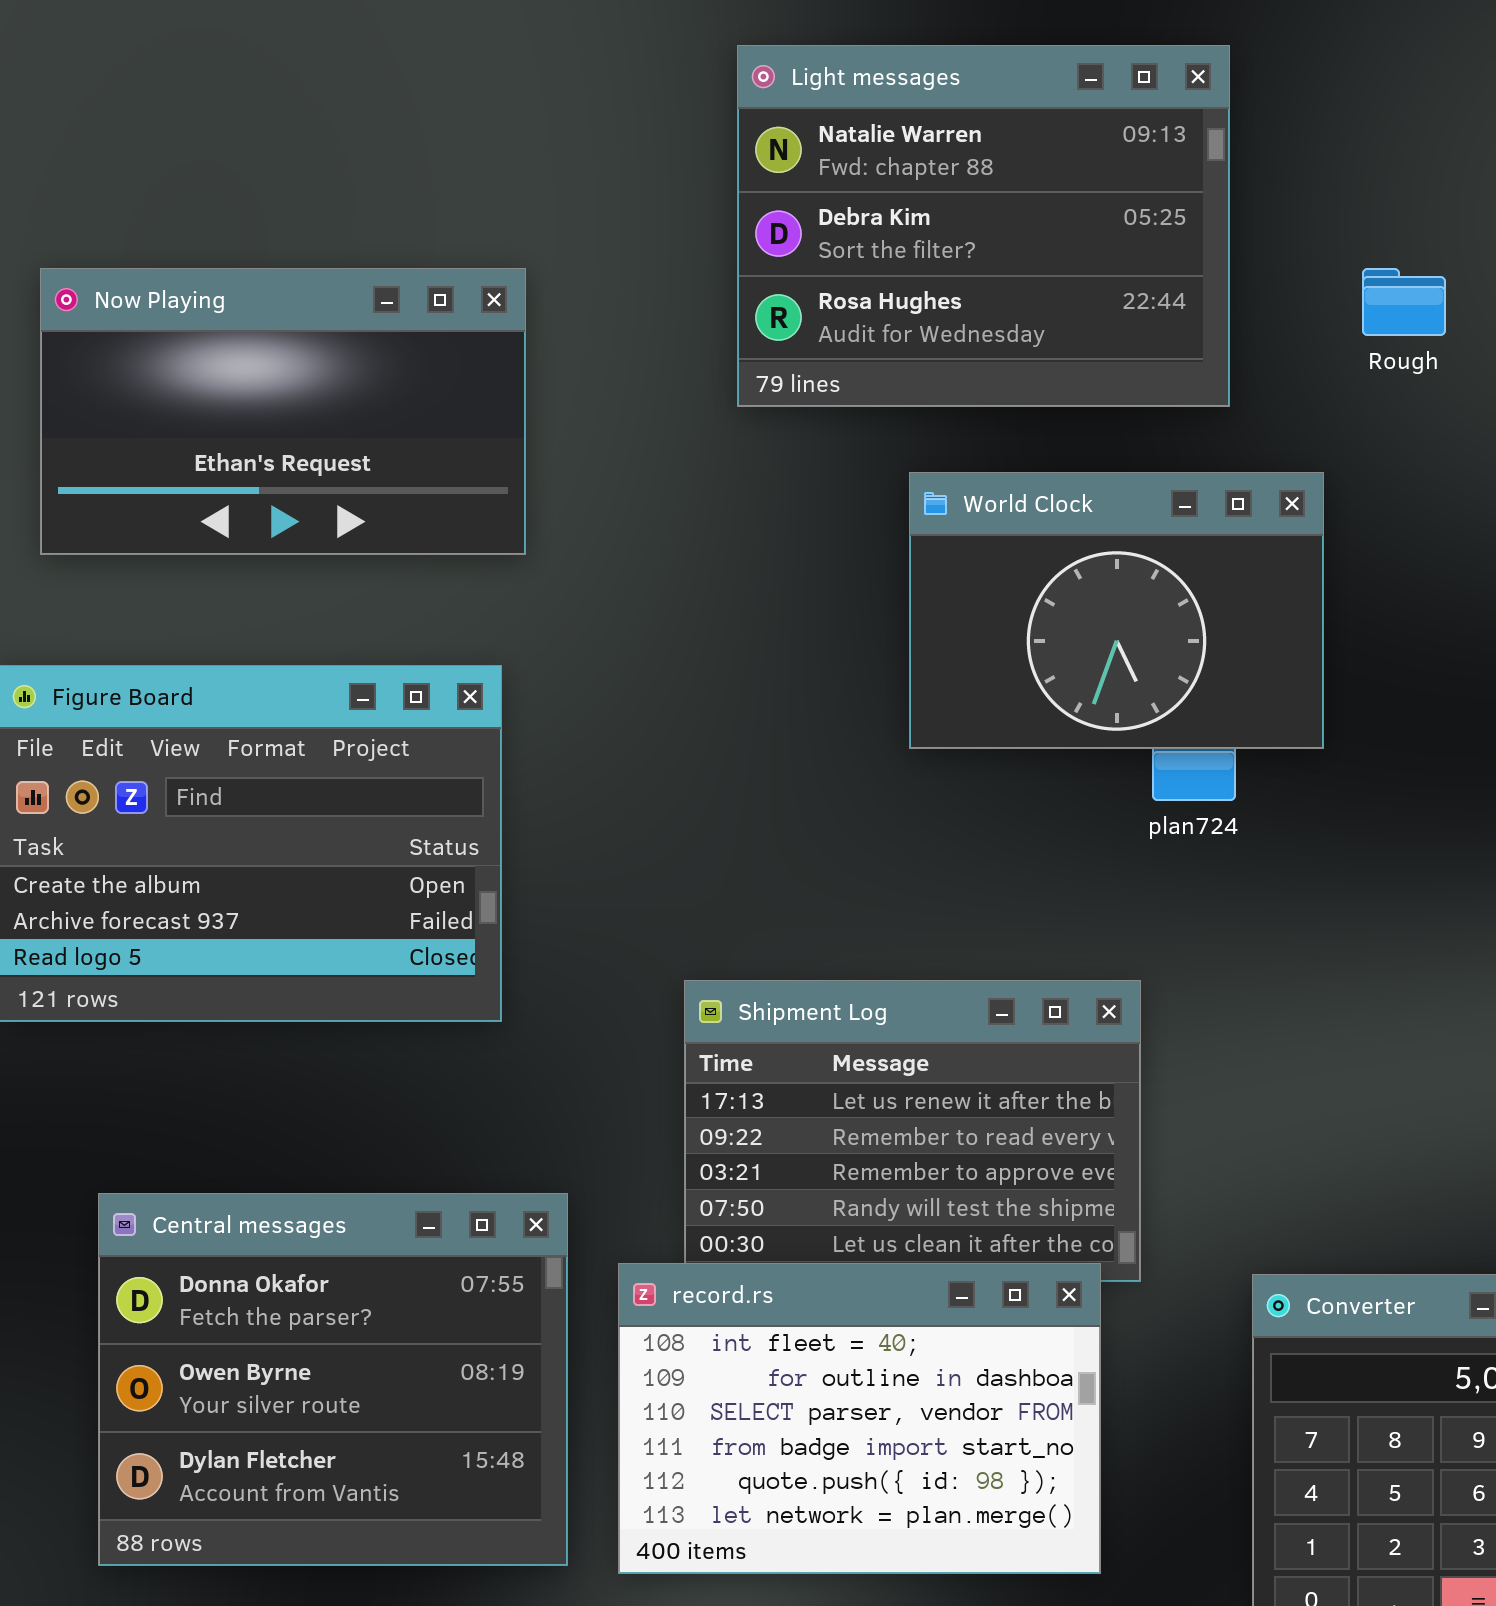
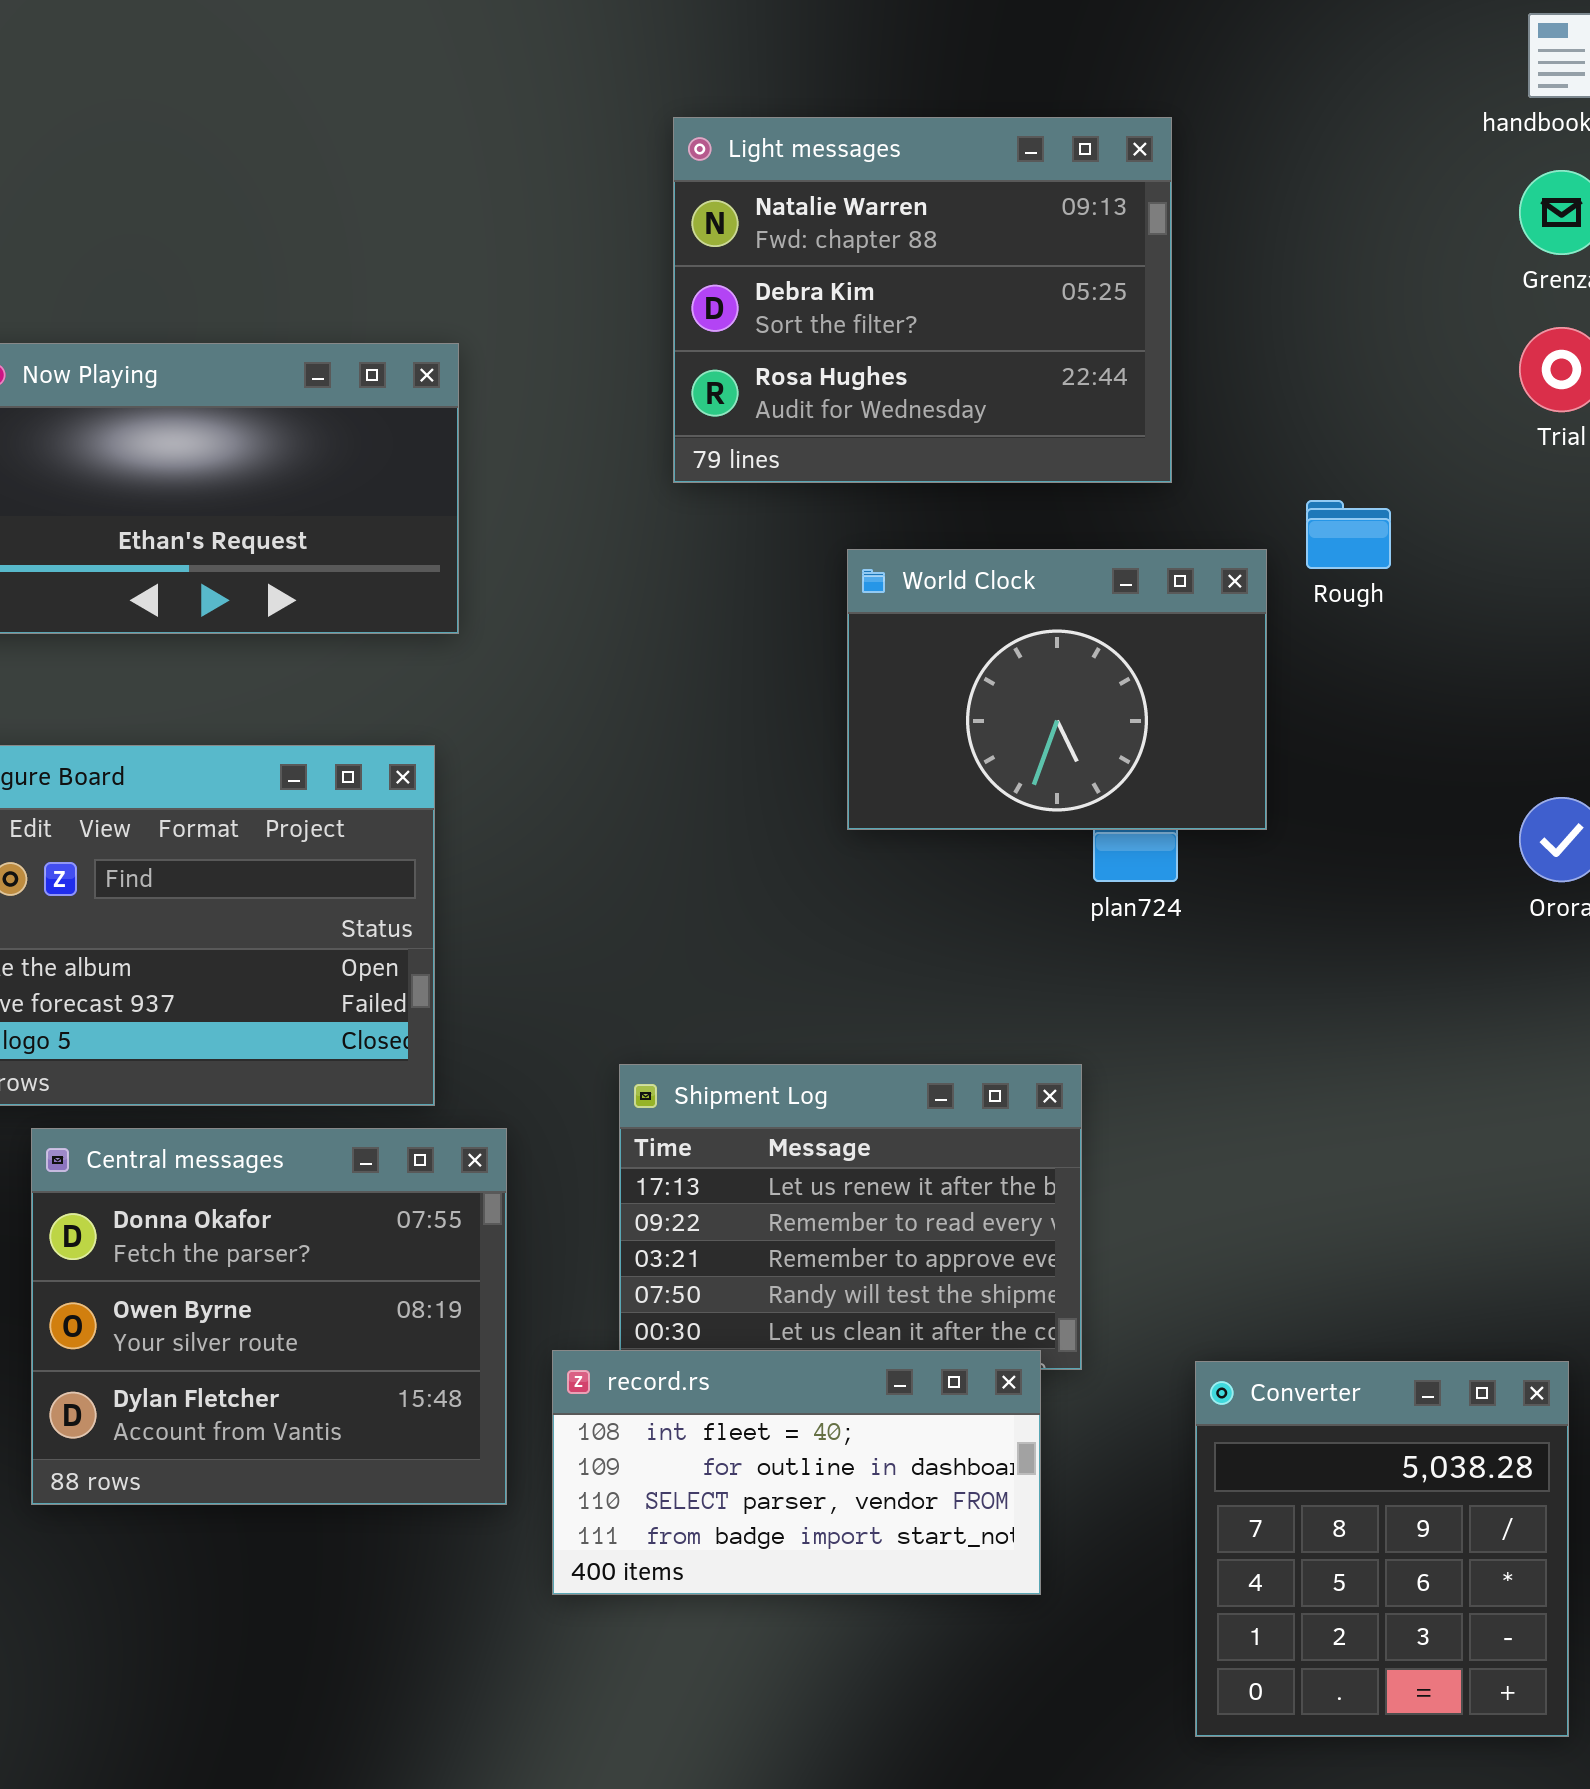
Rough: [1362,268,1446,336] -> [1306,500,1391,569], moved
Central messages: [98,1193,568,1566] -> [31,1128,507,1505], moved
record.rs: [618,1263,1101,1574] -> [552,1350,1041,1595], resized

